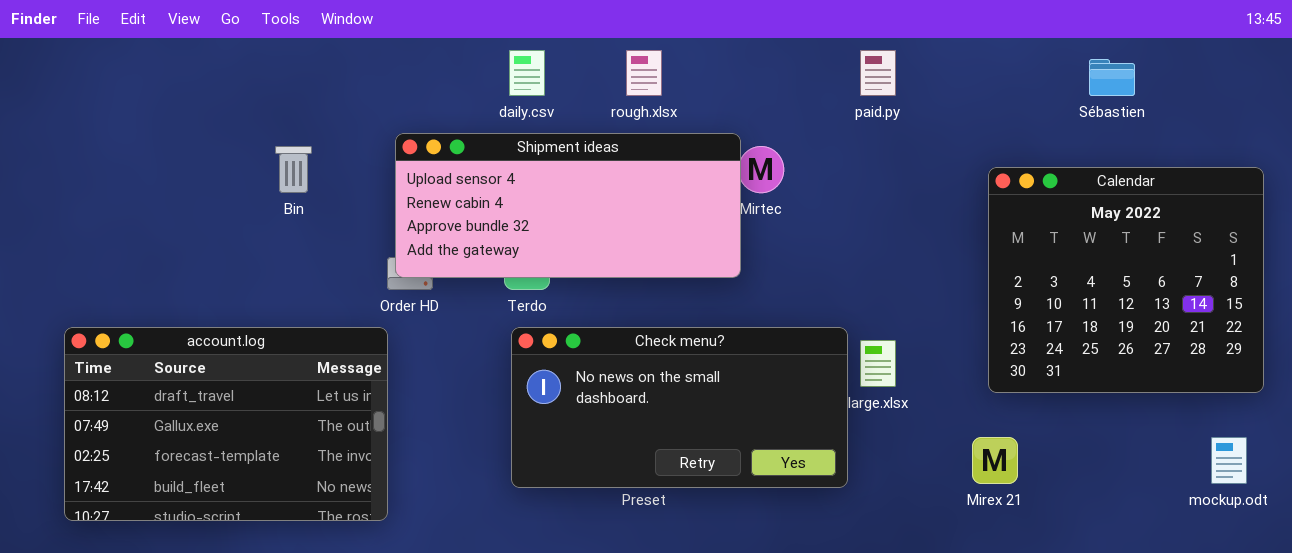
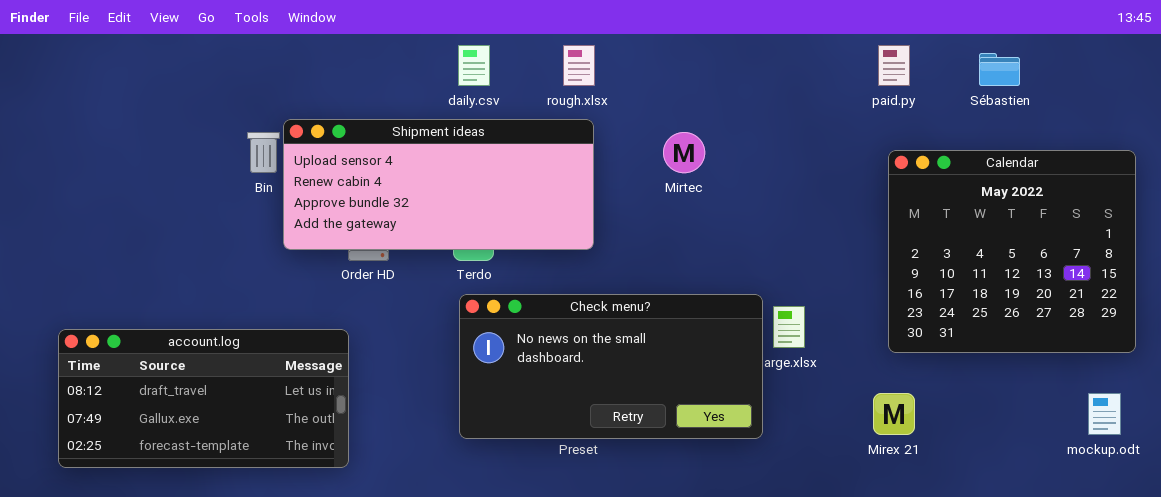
paid.py: [860,50,896,96] -> [878,45,910,86], moved
Shipment ideas: [395,133,741,278] -> [283,119,594,250], moved
account.log: [64,327,388,521] -> [58,329,349,468], resized

